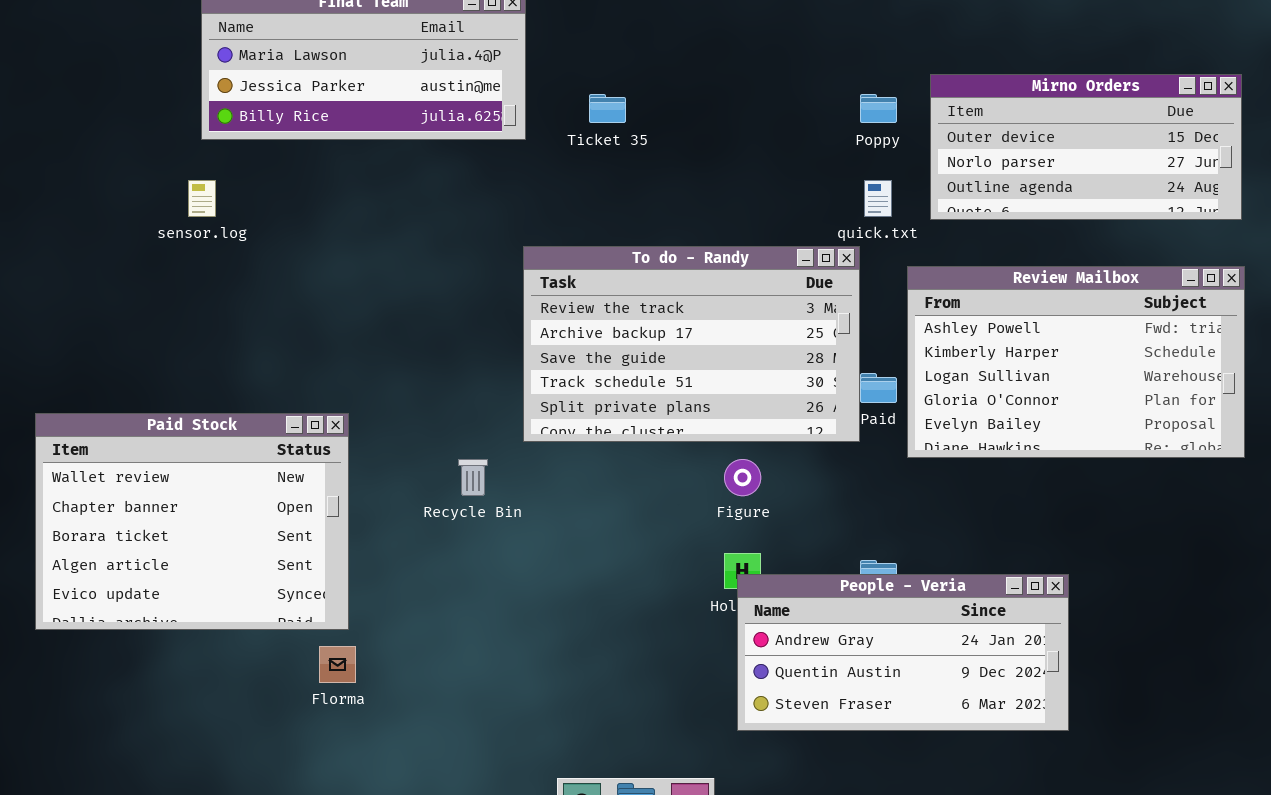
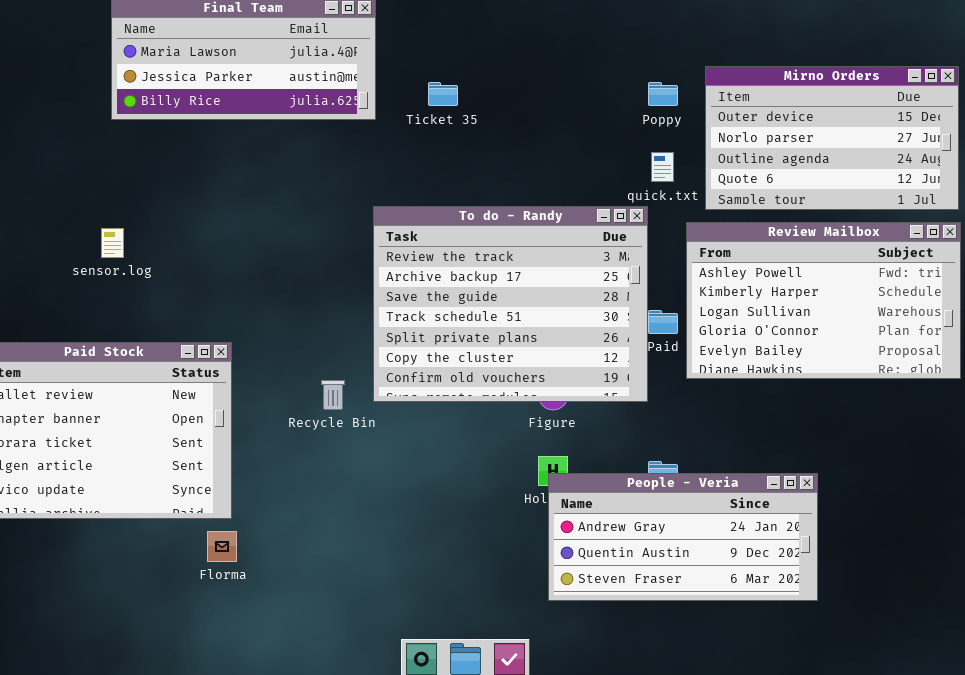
Mirno Orders: [930,74,1242,220] -> [705,66,959,210], resized
sensor.log: [188,180,216,217] -> [101,228,124,258], moved
To do - Randy: [523,246,860,442] -> [373,206,648,402], resized

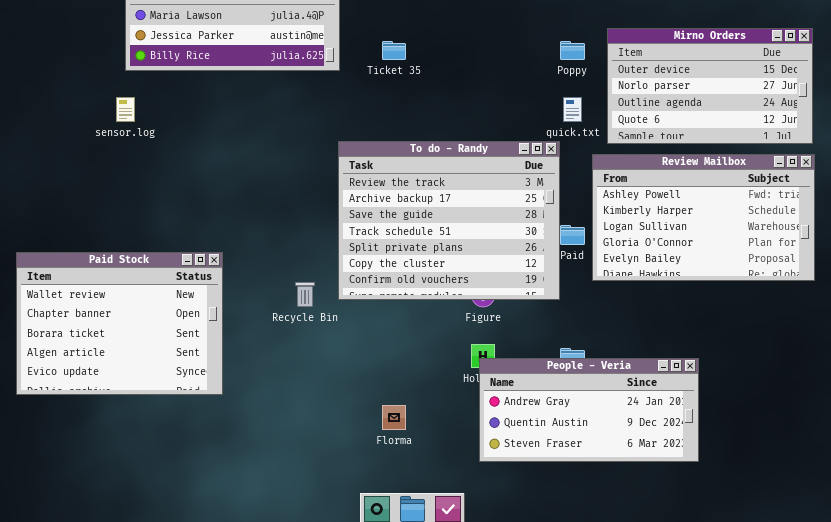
sensor.log: [101,228,124,258] -> [116,97,135,122], moved
Florma: [207,531,237,562] -> [382,405,406,430], moved

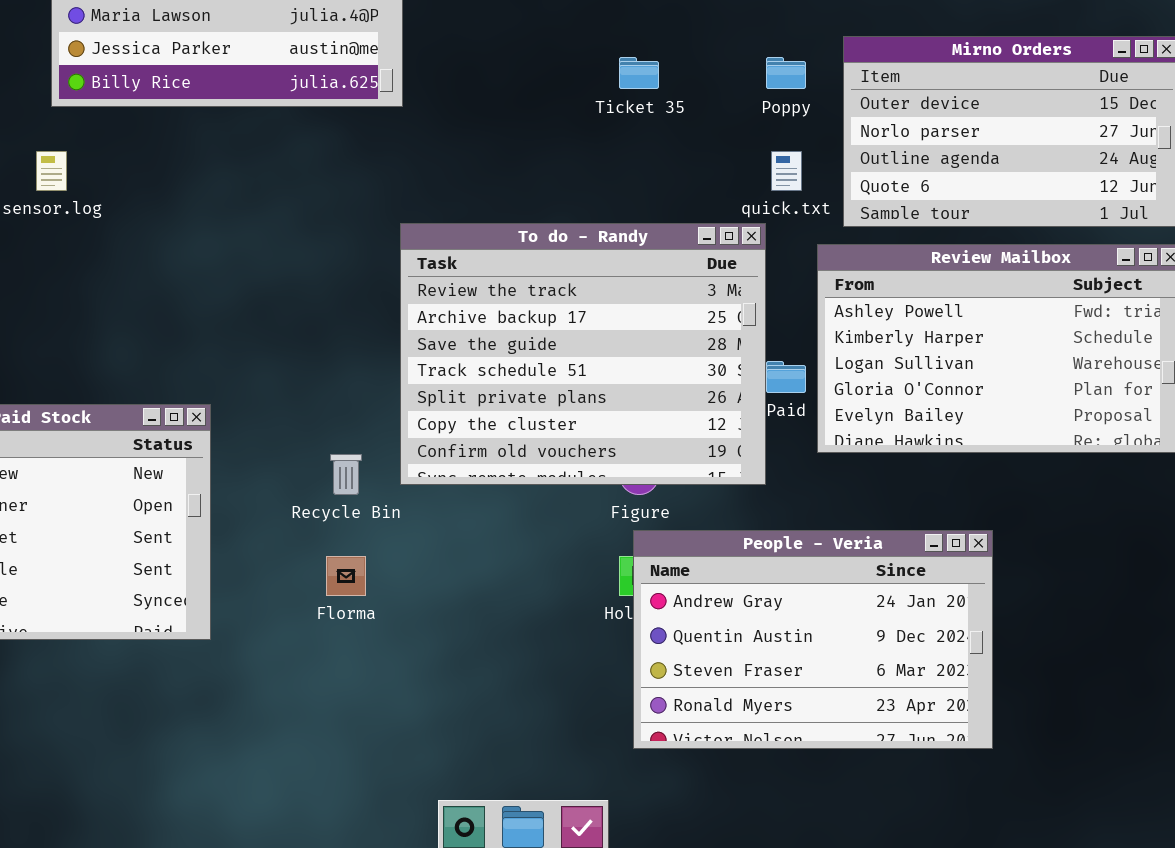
Ticket 35: [382,41,406,60] -> [619,57,659,89], moved
People - Veria: [479,358,699,462] -> [633,530,993,749], resized
Florma: [382,405,406,430] -> [326,556,366,596], moved

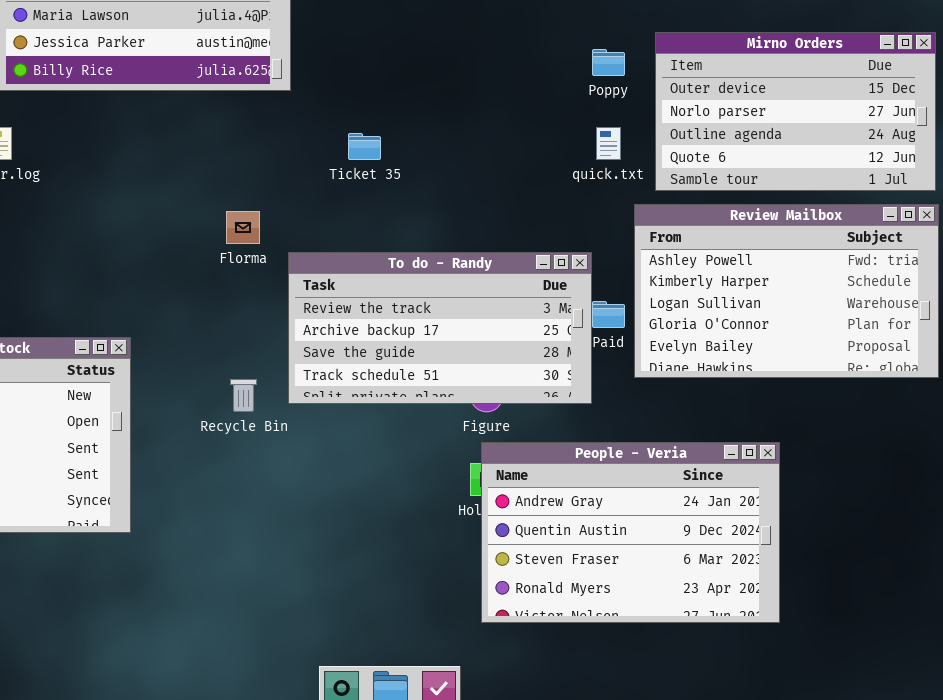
Ticket 35: [619,57,659,89] -> [348,133,381,160], moved
To do - Randy: [400,223,766,485] -> [288,252,592,404], resized
Florma: [326,556,366,596] -> [226,211,260,244], moved

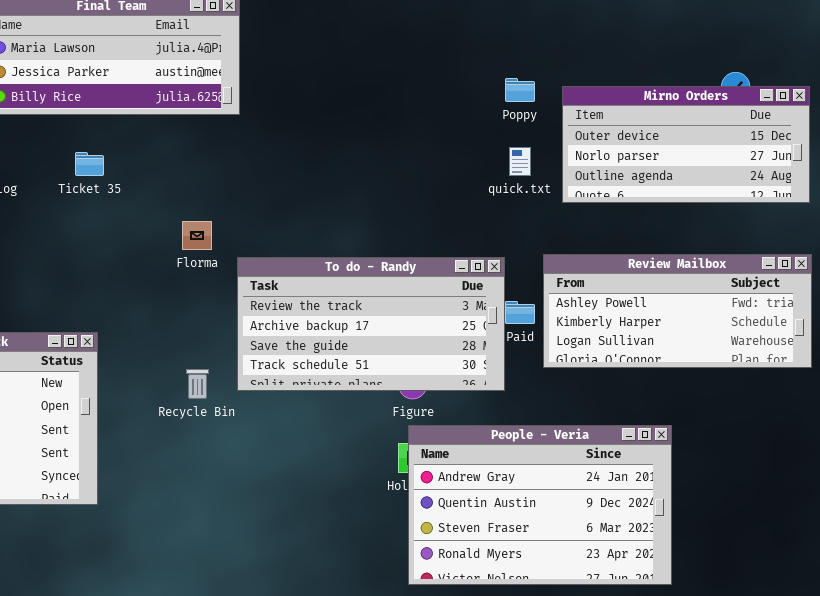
Mirno Orders: [655,32,936,191] -> [562,86,810,203], resized
Ticket 35: [348,133,381,160] -> [75,152,104,176], moved
Review Mailbox: [634,204,939,378] -> [543,254,812,368], resized

